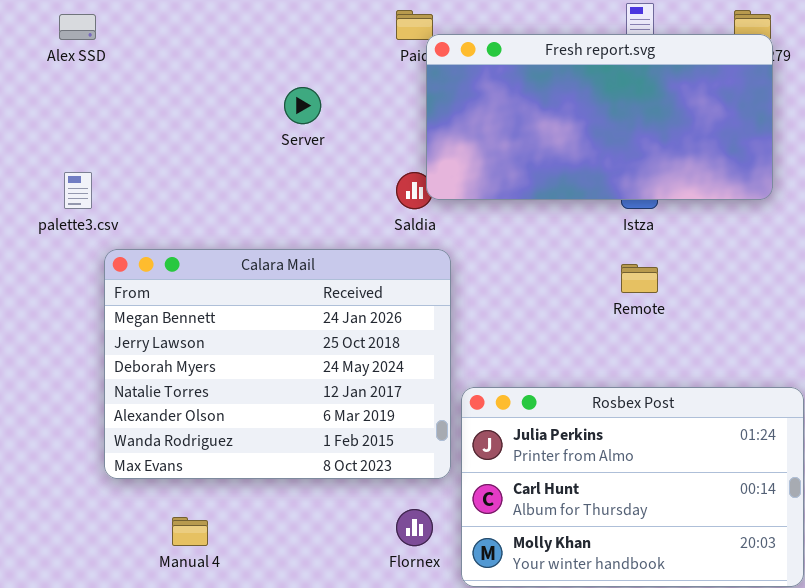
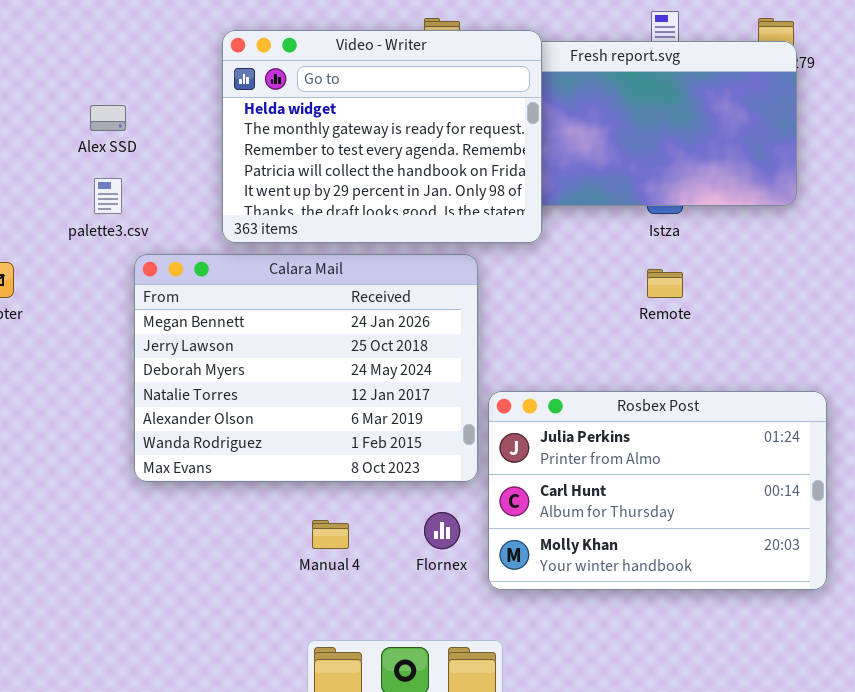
Alex SSD: [59,14,96,40] -> [90,105,126,131], moved
Video - Writer: none -> [222,30,542,243], opened
Manual 4: [172,517,208,546] -> [312,520,349,549], moved

